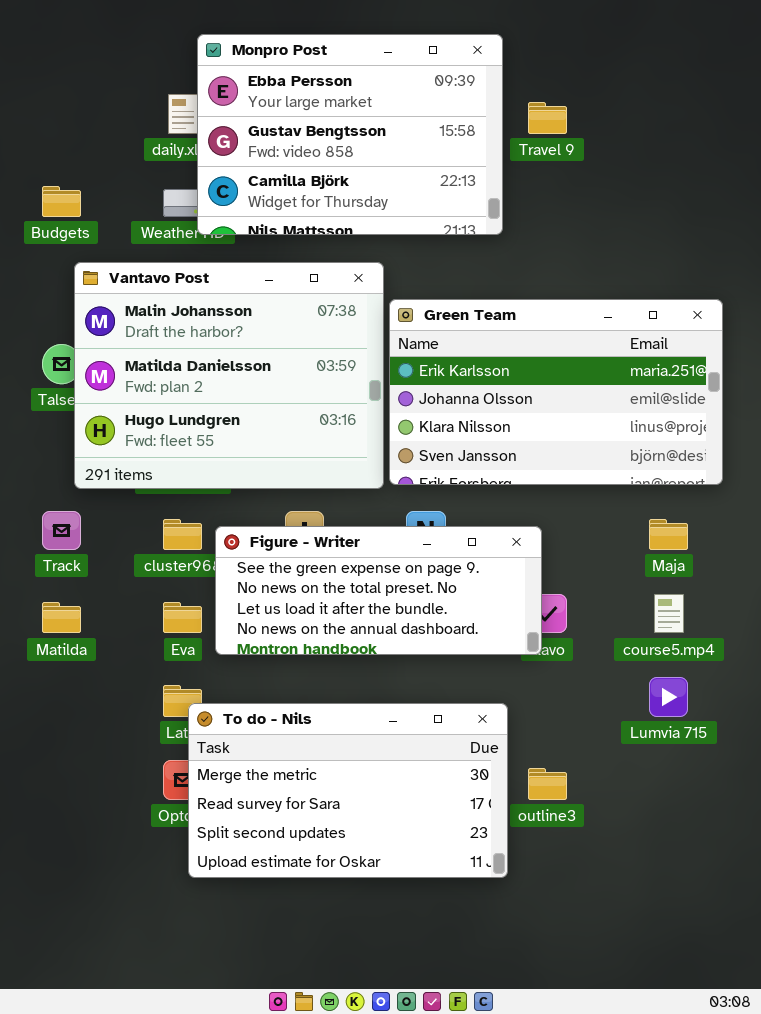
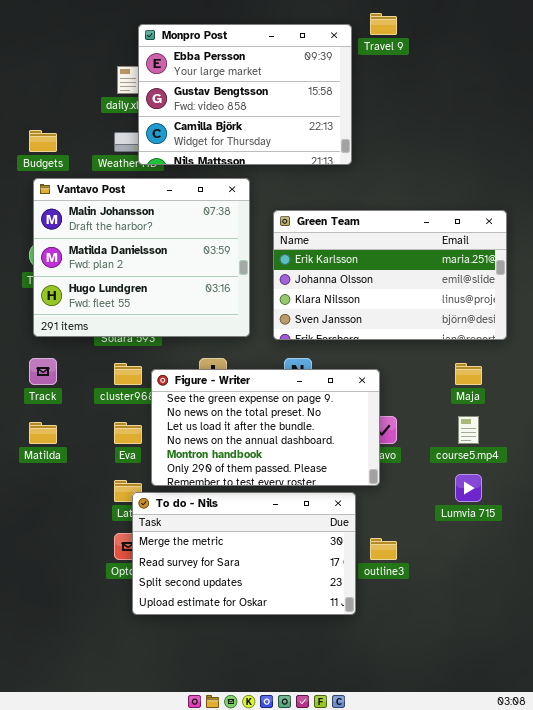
Travel 9: [528,102,567,134] -> [370,13,397,35], moved
Vantavo Post: [74,262,384,489] -> [33,178,250,337], moved
Figure - Writer: [215,526,542,655] -> [151,369,380,486], resized

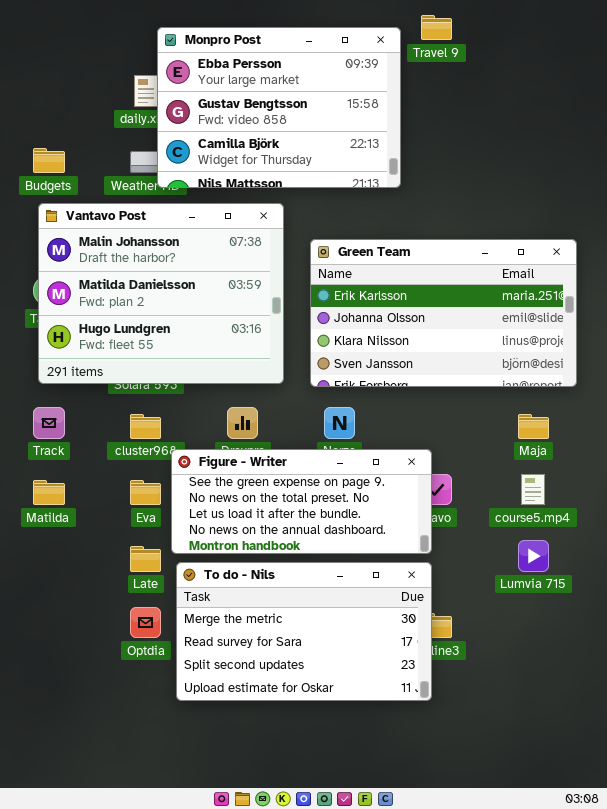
Figure - Writer: [151,369,380,486] -> [171,449,432,554], resized
To do - Nils: [132,492,356,615] -> [176,562,432,701], moved

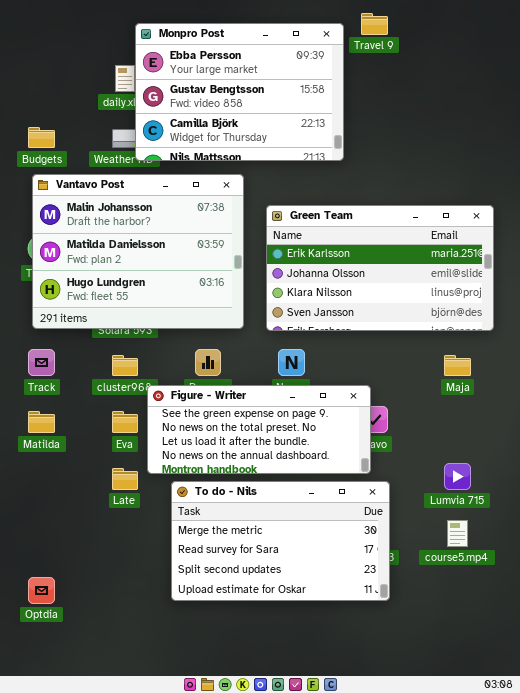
course5.mp4: [521,474,545,505] -> [447,520,468,547], moved
To do - Nils: [176,562,432,701] -> [171,481,390,601], moved
Optdia: [130,607,161,638] -> [28,577,55,604], moved

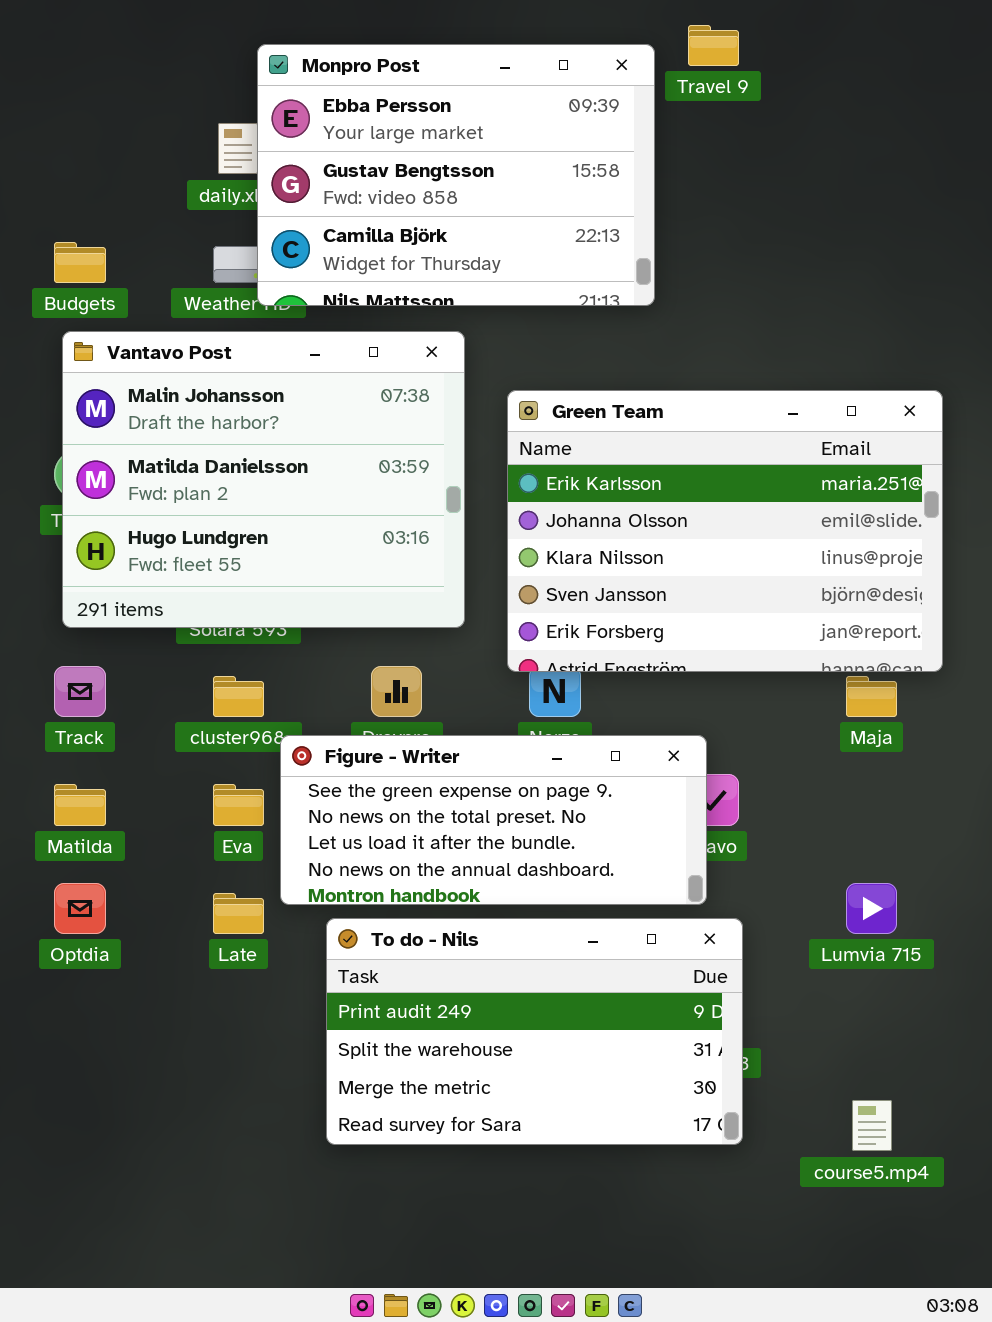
Green Team: [266,205,494,331] -> [507,390,943,672], resized
To do - Nils: [171,481,390,601] -> [326,918,743,1145], scrolled up 2 rows
course5.mp4: [447,520,468,547] -> [852,1100,892,1151], moved
Optdia: [28,577,55,604] -> [54,883,106,934], moved

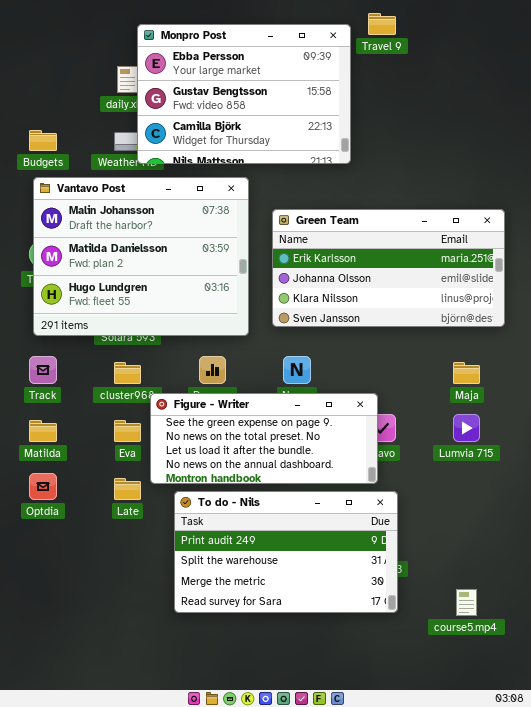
Green Team: [507,390,943,672] -> [272,209,505,327], resized
Lumvia 715: [846,883,897,934] -> [453,414,480,442], moved

